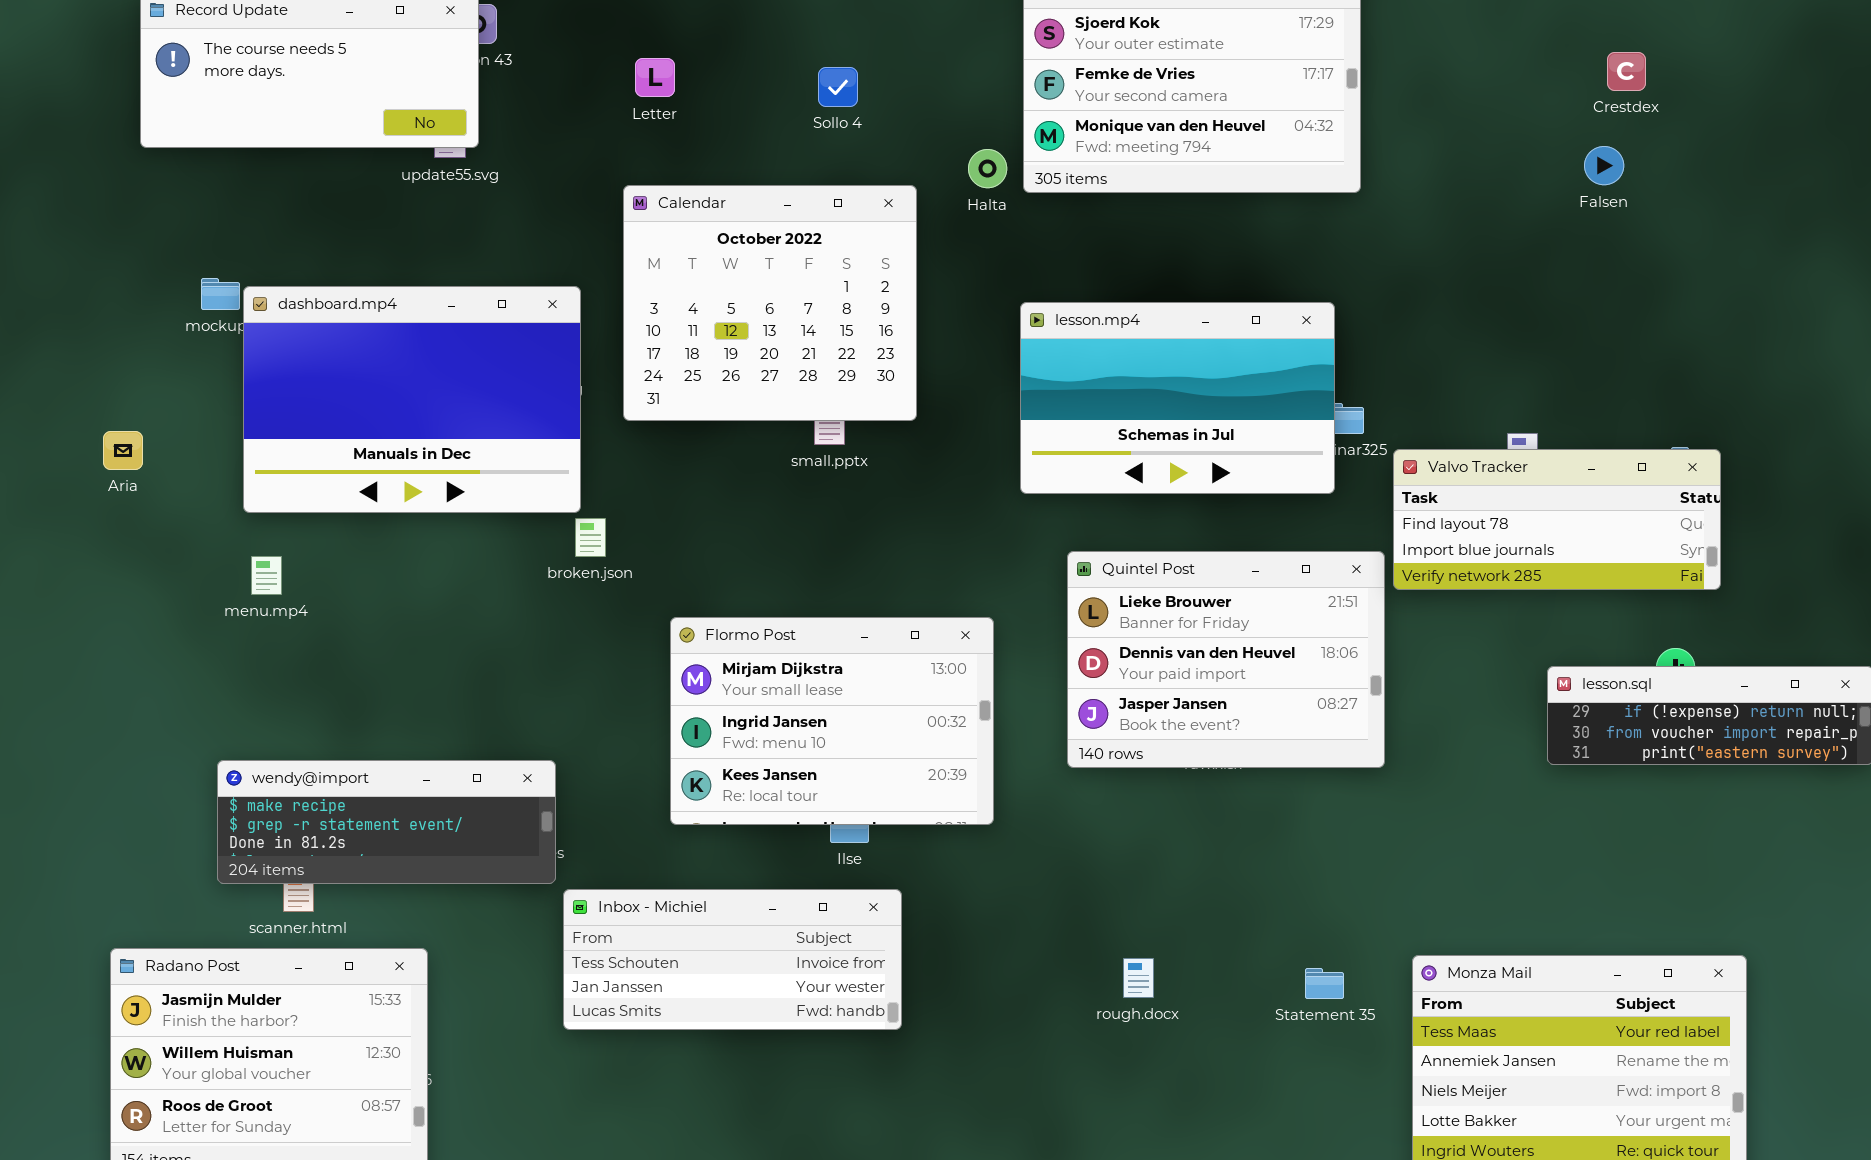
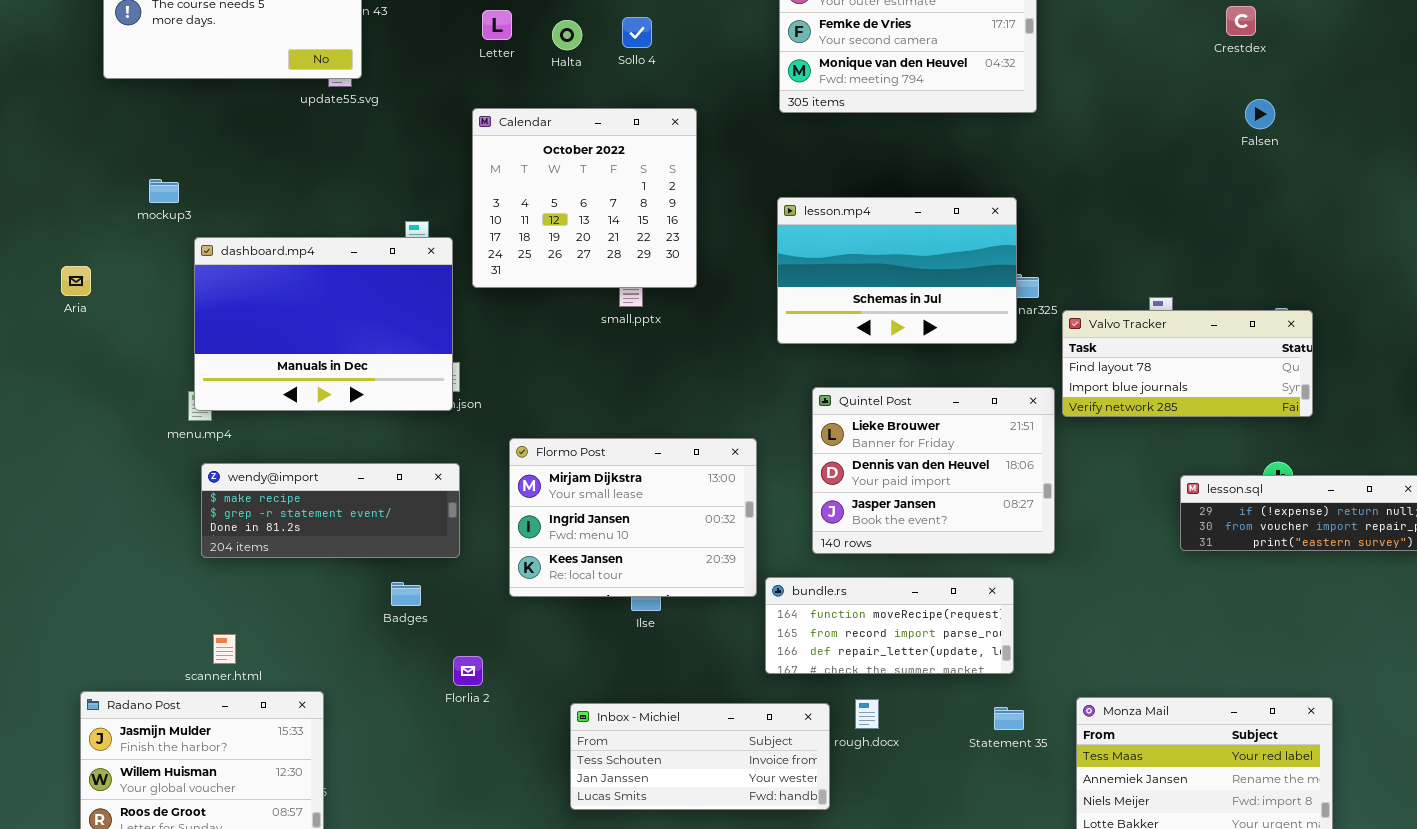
Falsen: [1584,146,1624,185] -> [1245,99,1275,129], moved
Halta: [968,149,1007,188] -> [552,20,582,50], moved
dashboard.mp4: [243,286,581,513] -> [194,237,453,411], moved
Aria: [103,431,143,470] -> [61,266,91,296], moved
wendy@import: [217,760,556,884] -> [201,463,460,558], moved
bundle.rs: none -> [765,577,1014,674], opened
Inbox - Michiel: [563,889,902,1030] -> [570,703,830,810], moved

